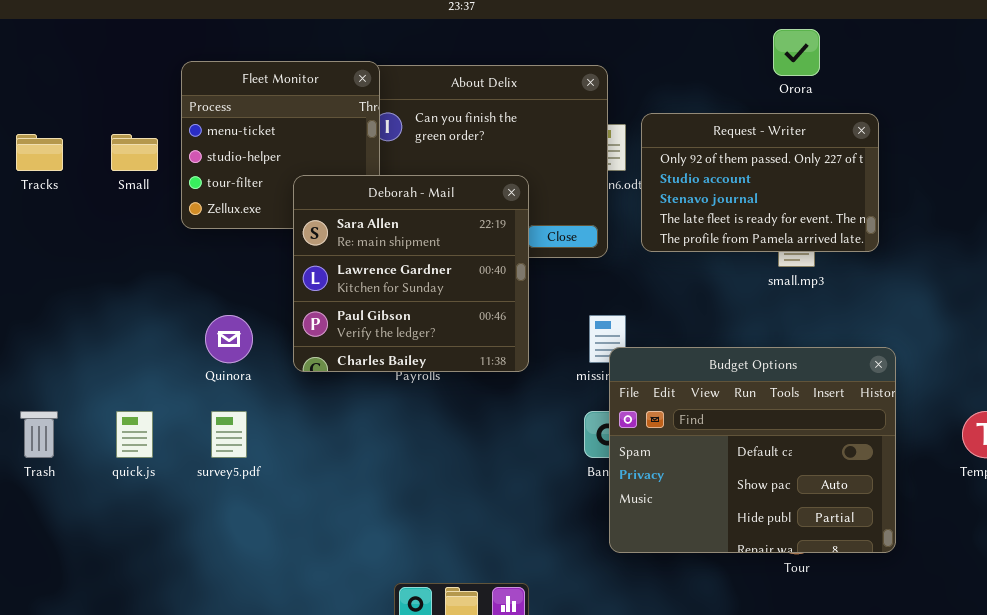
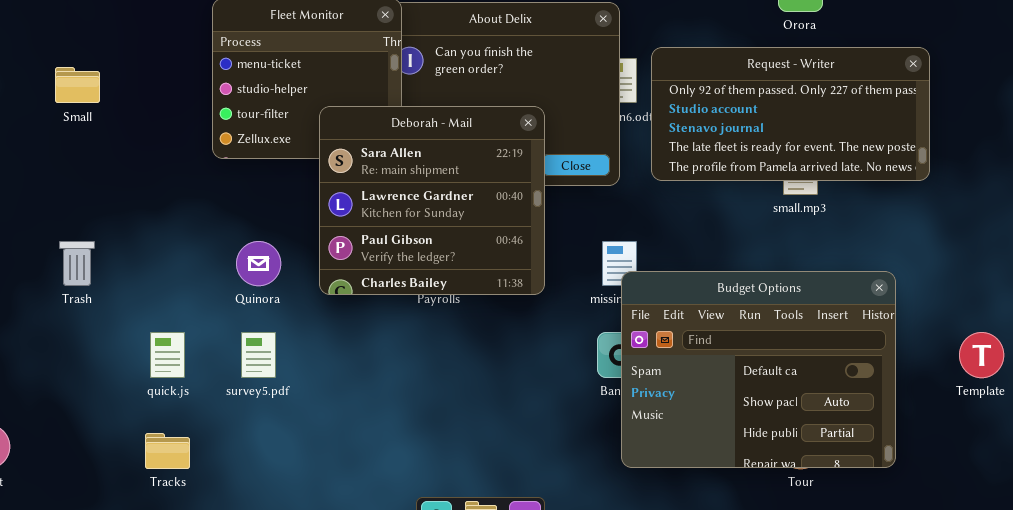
Request - Writer: [641,113,879,252] -> [651,47,930,181], resized
Tracks: [16,134,63,171] -> [145,433,190,469], moved
Small: [111,134,158,171] -> [55,67,100,103], moved
Trash: [20,411,58,458] -> [59,241,95,286], moved

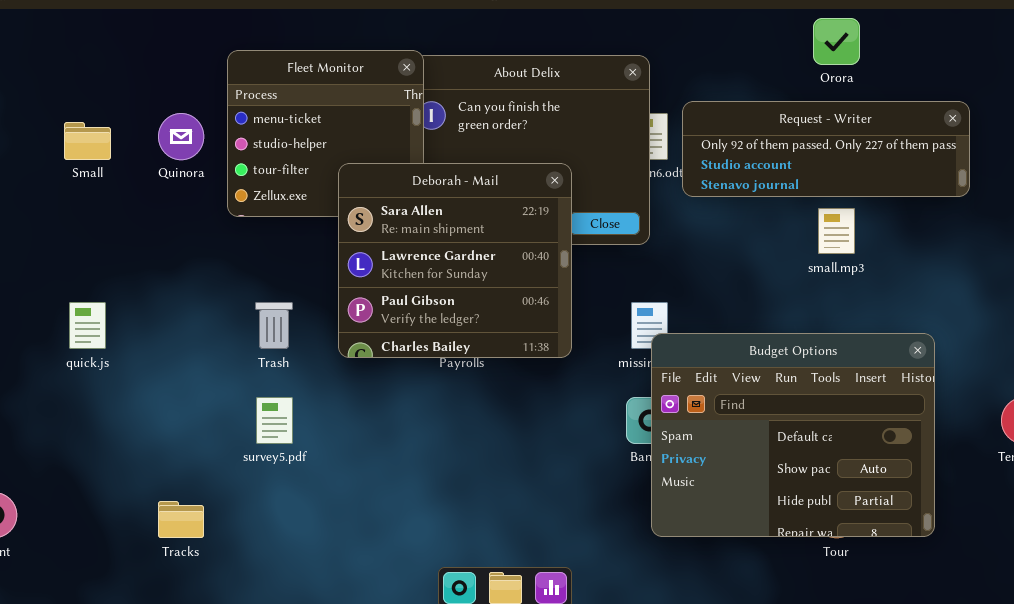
Request - Writer: [651,47,930,181] -> [682,101,970,197], resized
Trash: [59,241,95,286] -> [255,302,293,349], moved
Quinora: [236,241,281,286] -> [158,113,204,160], moved
quick.js: [150,332,185,378] -> [69,302,106,349], moved

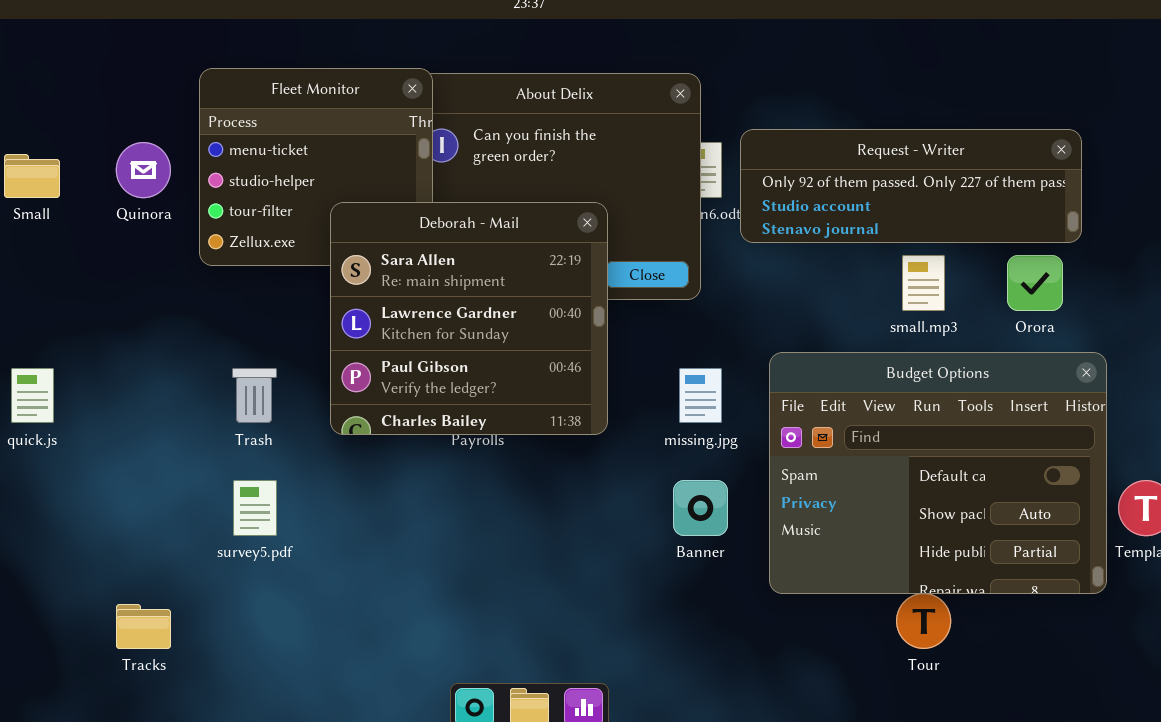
Orora: [813,18,860,65] -> [1007,255,1063,311], moved
Budget Options: [651,333,935,537] -> [769,352,1107,594], moved

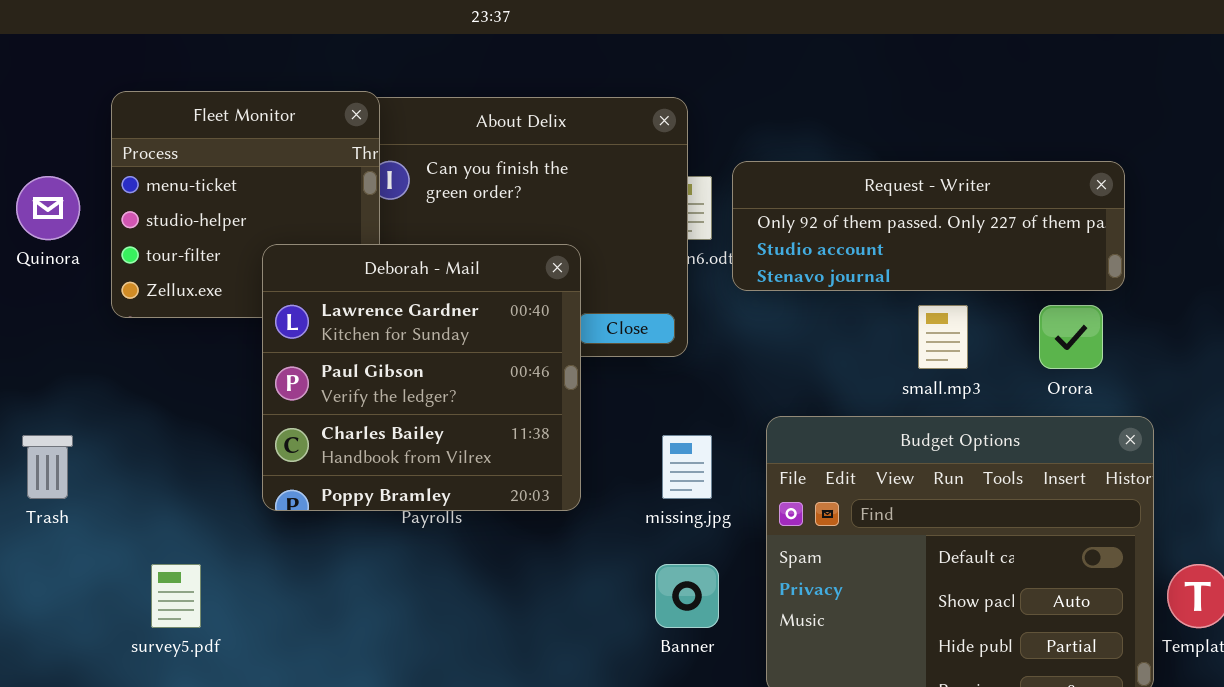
Deborah - Mail: [330,202,608,435] -> [262,244,581,511], scrolled down 1 row
Trash: [232,368,277,423] -> [22,435,73,499], moved

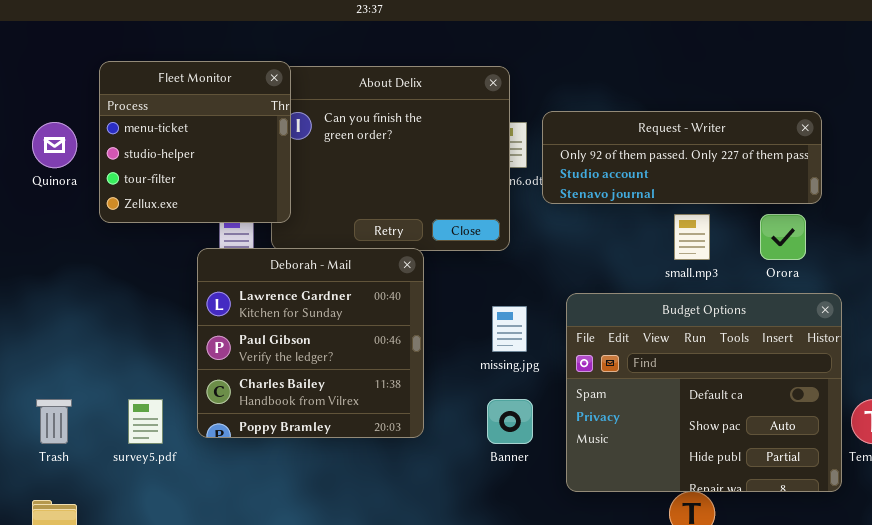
Deborah - Mail: [262,244,581,511] -> [197,248,424,438], moved
Trash: [22,435,73,499] -> [36,399,72,444], moved

